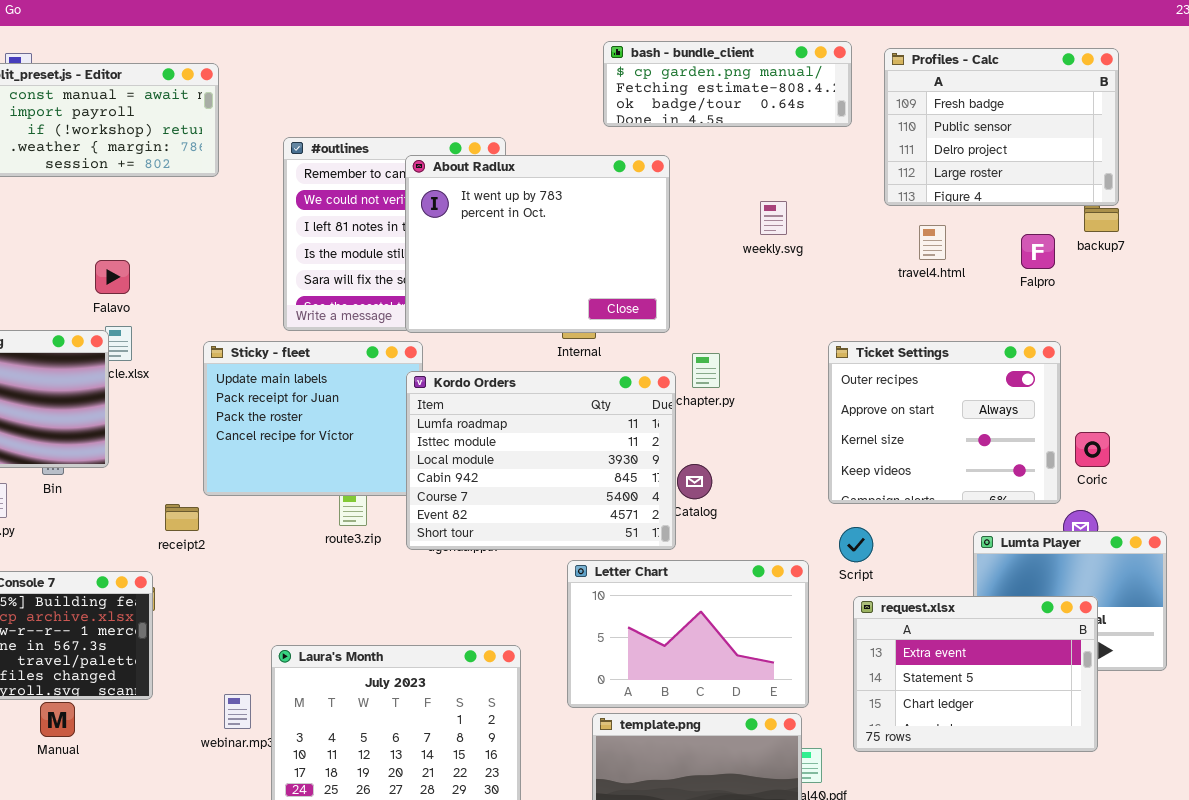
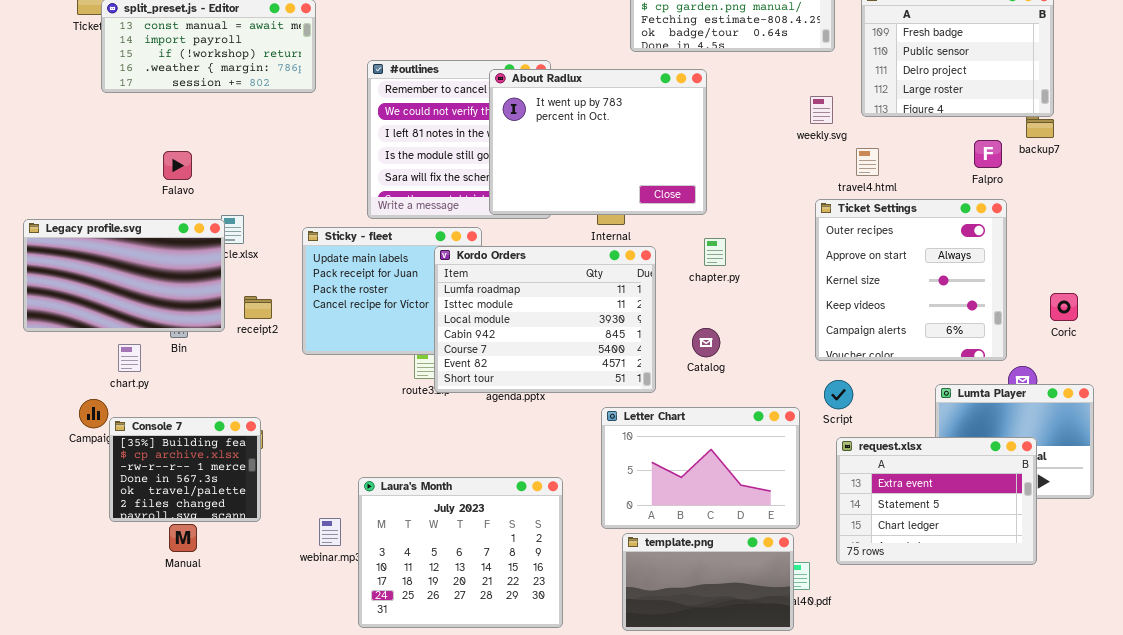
About Radlux: [405,155,670,333] -> [489,69,707,215], moved
weekly.svg: [760,201,787,235] -> [810,96,833,124], moved
travel4.html: [919,225,946,260] -> [856,148,879,176], moved
Falavo: [95,260,130,294] -> [163,151,192,180], moved
Ticket Settings: [828,341,1061,504] -> [815,199,1007,361], resized
Kordo Orders: [406,371,676,550] -> [434,246,656,393], moved
Coric: [1075,432,1110,467] -> [1050,293,1078,321], moved
receipt2: [165,504,199,531] -> [244,296,272,319], moved

